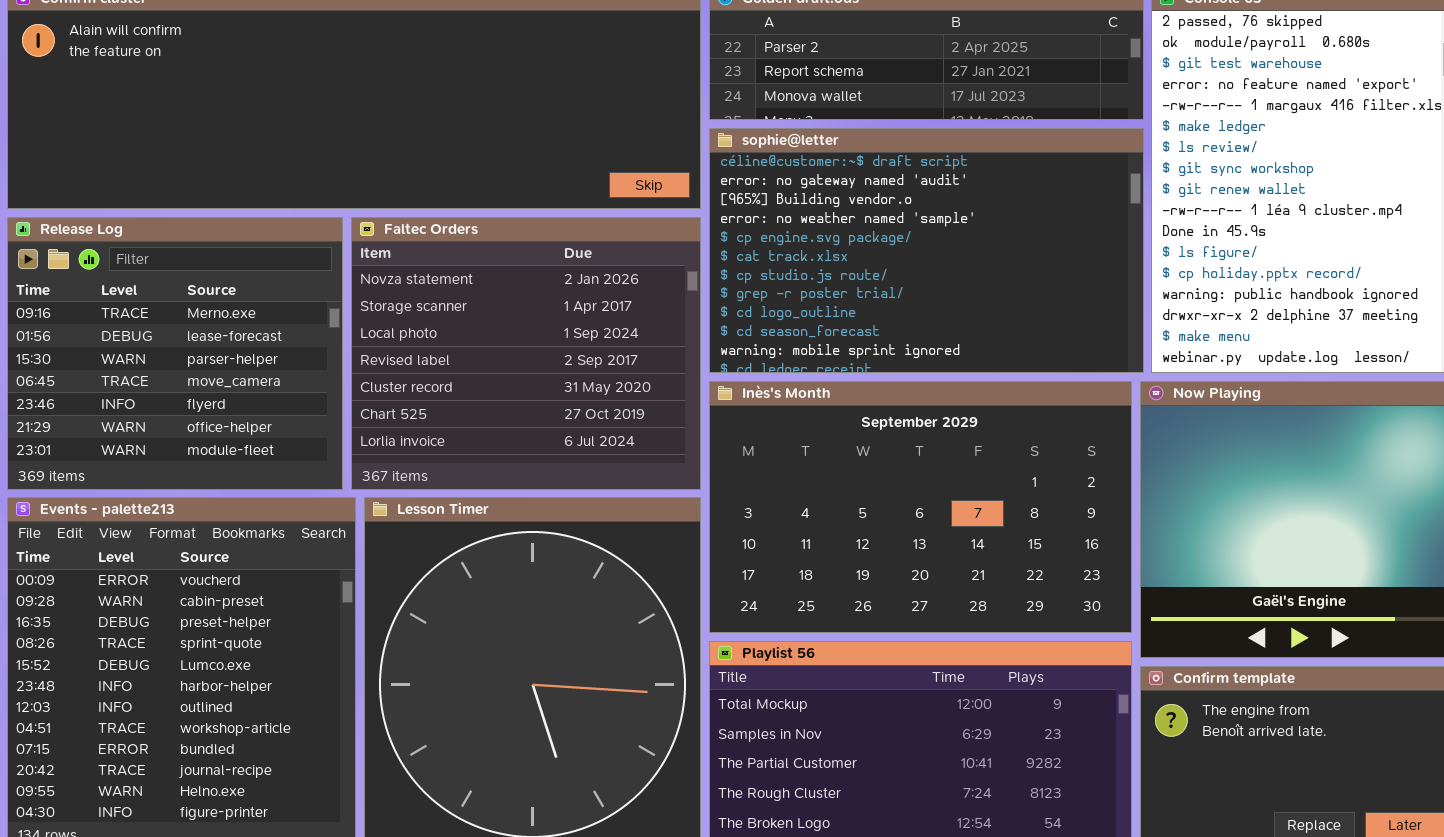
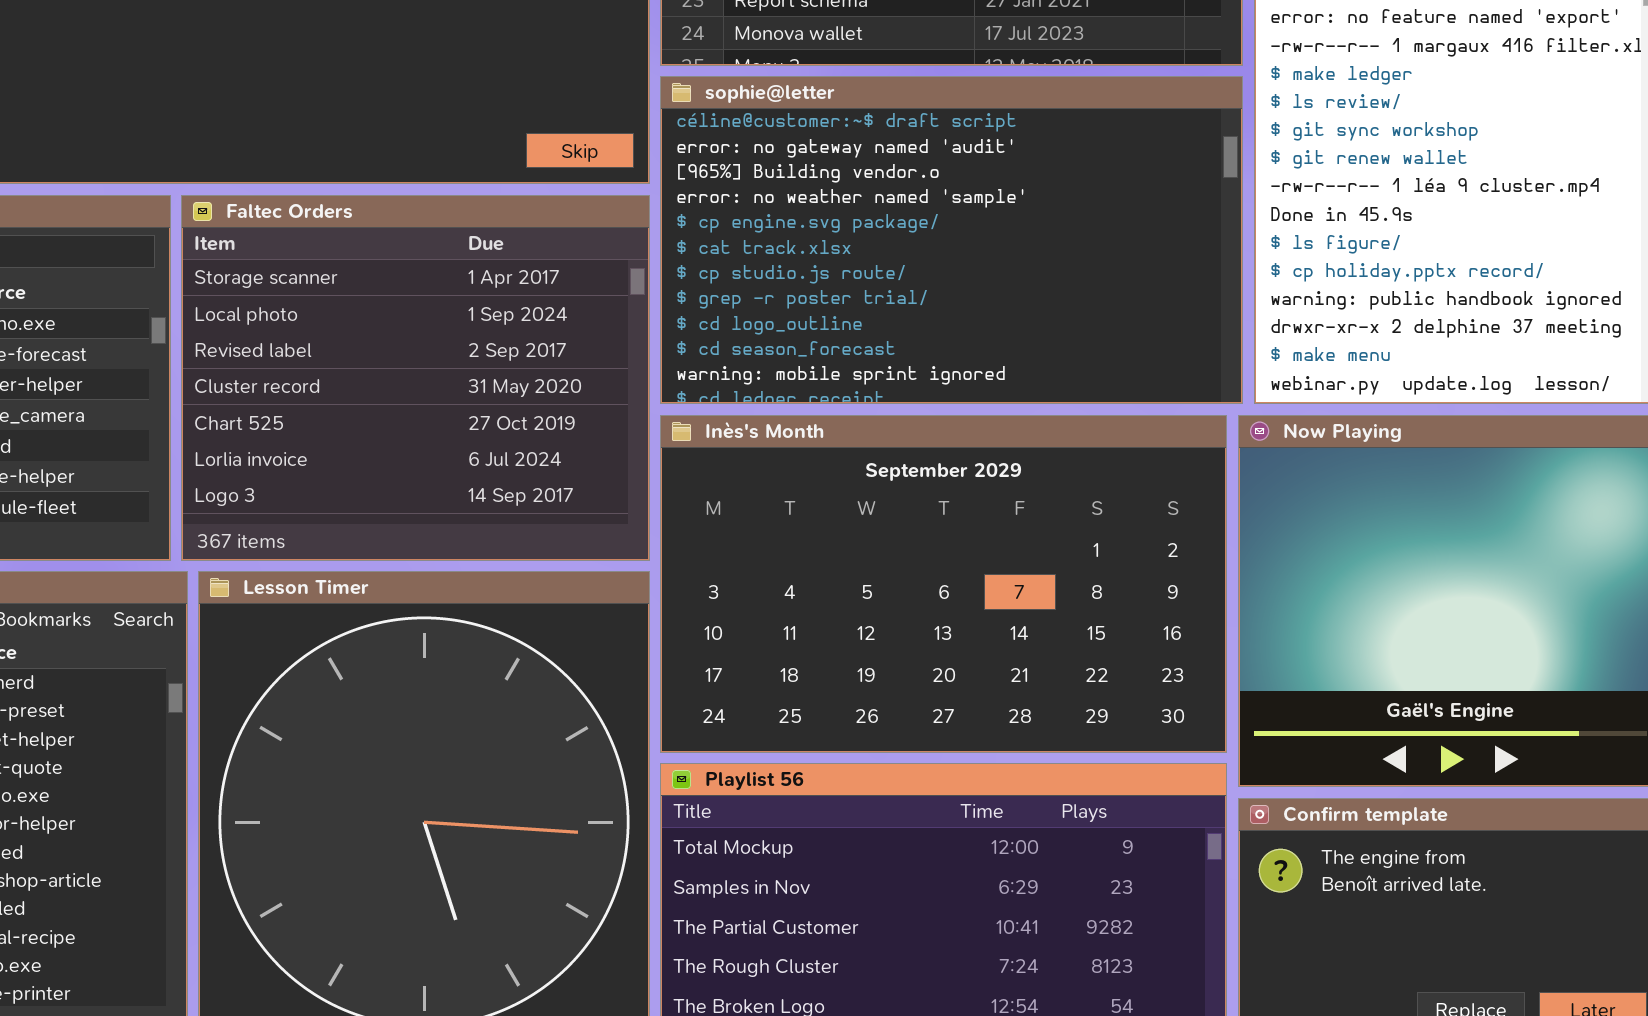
Faltec Orders: [351,217,701,490] -> [181,195,650,561], scrolled down 1 row

